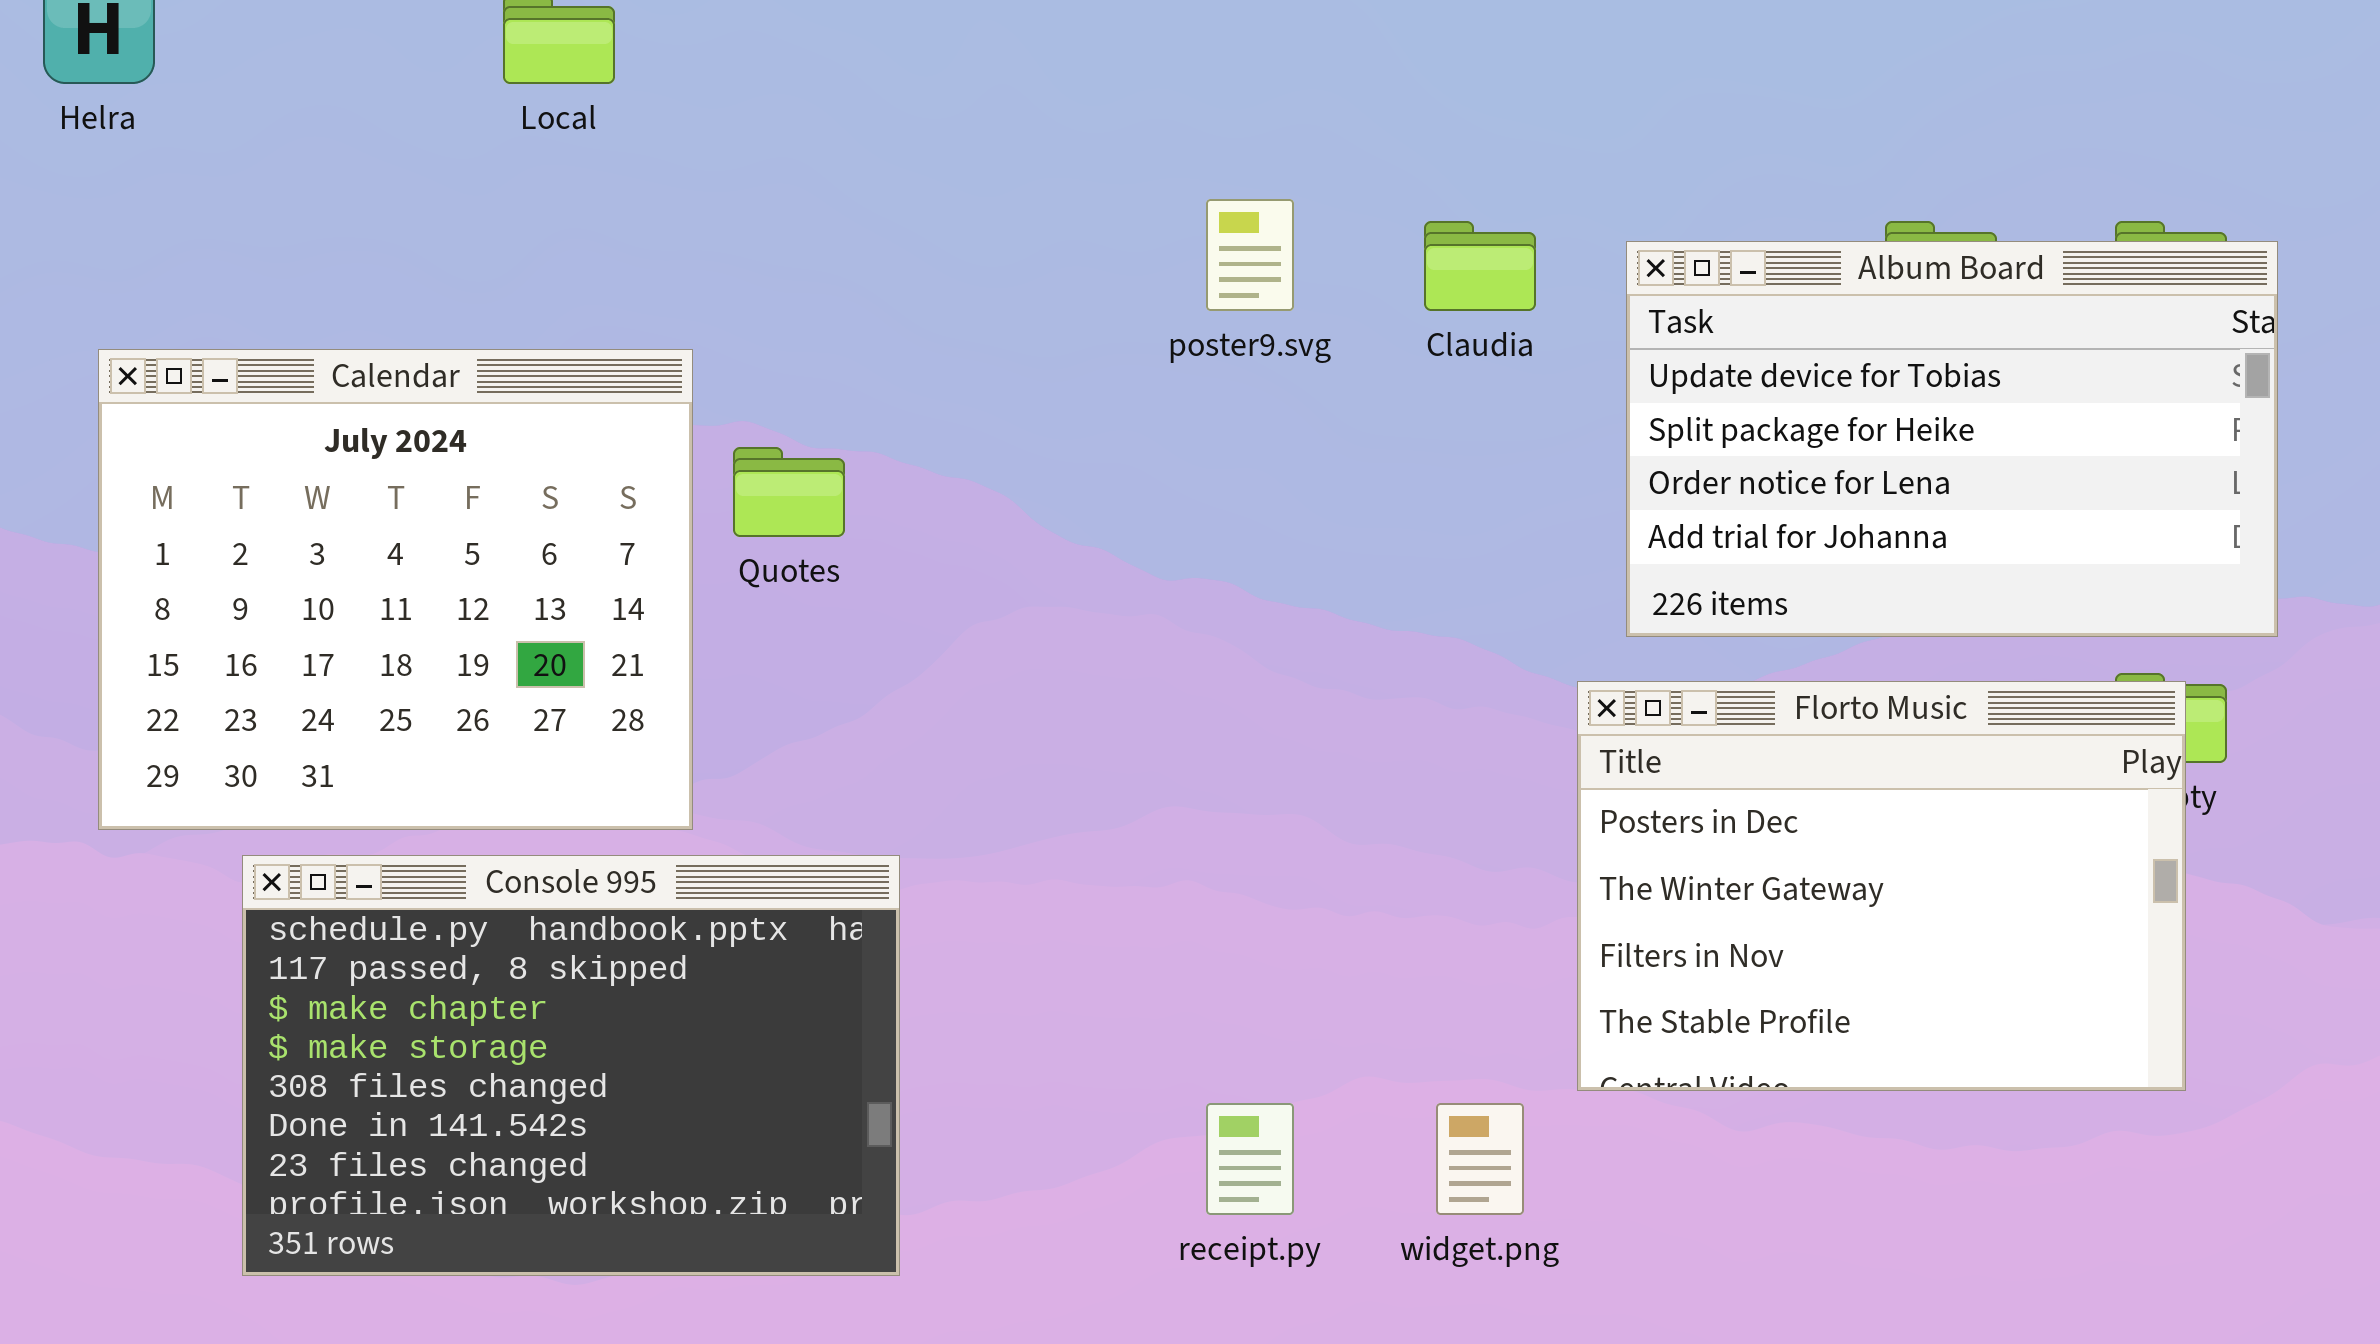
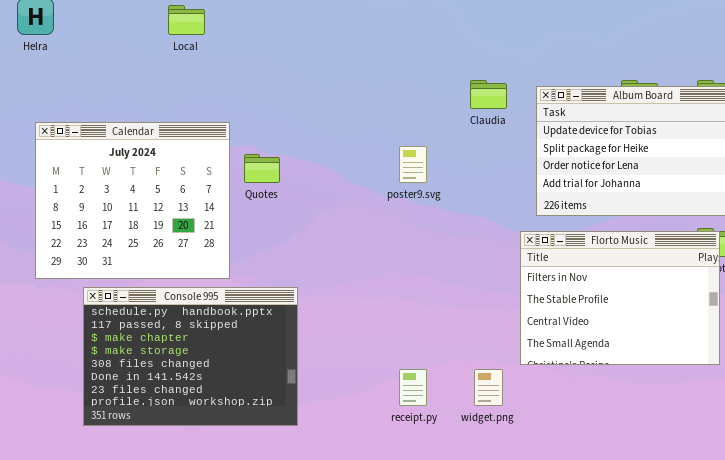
poster9.svg: [1206,199,1294,311] -> [399,146,427,183], moved
Florto Music: [1577,681,2186,1091] -> [520,231,720,365], scrolled down 2 rows

